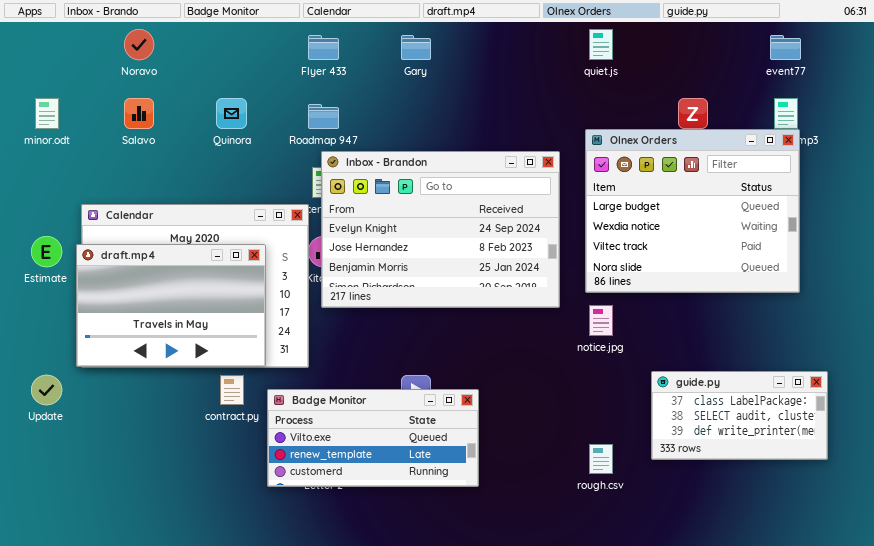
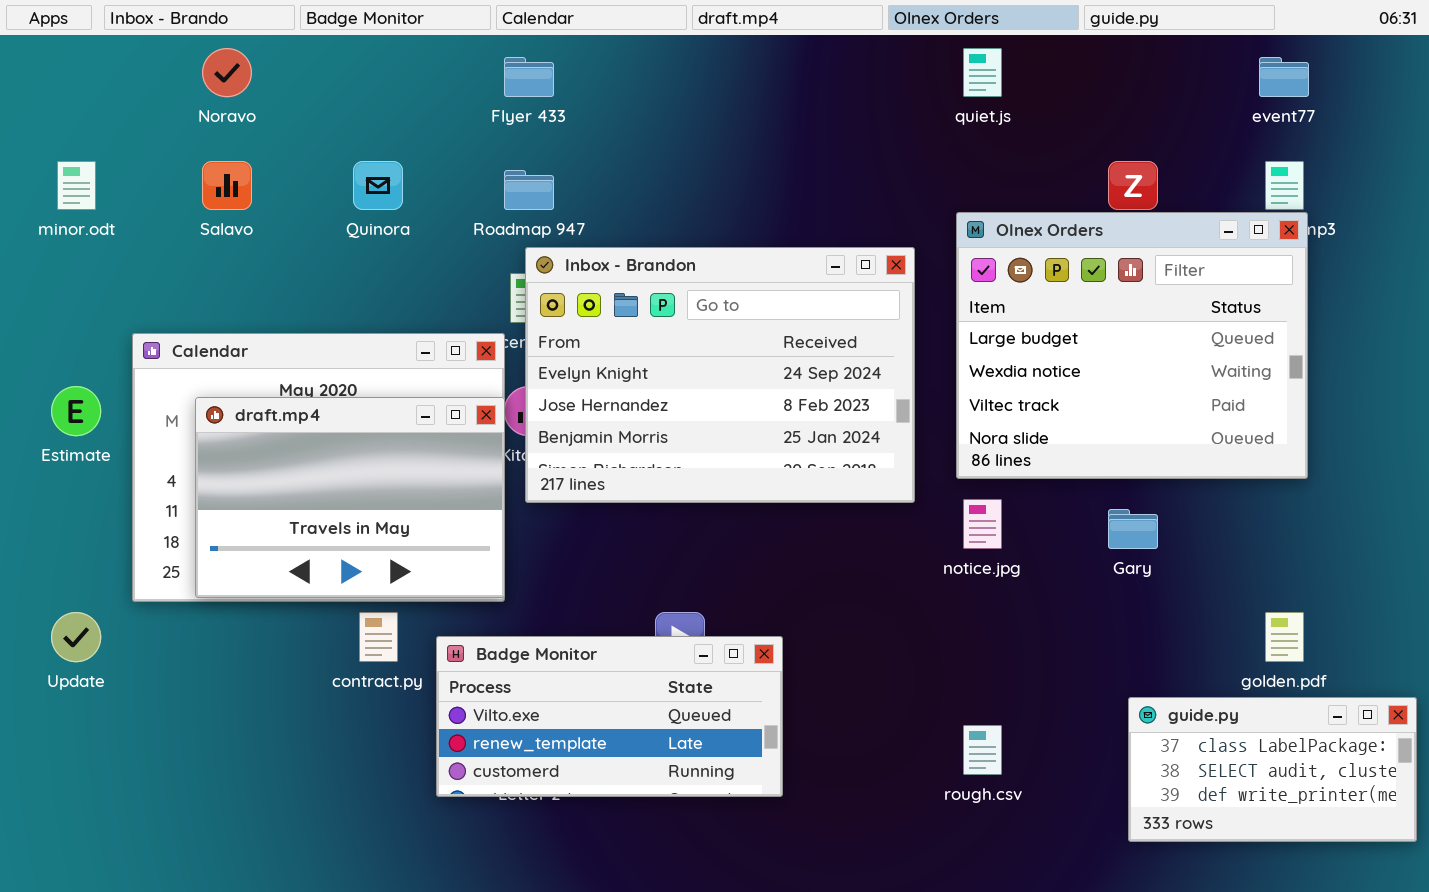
Gary: [401,35,431,60] -> [1108,509,1158,549], moved
draft.mp4: [76,244,266,367] -> [195,397,505,598], moved
guide.py: [651,371,828,460] -> [1128,697,1417,842], moved

